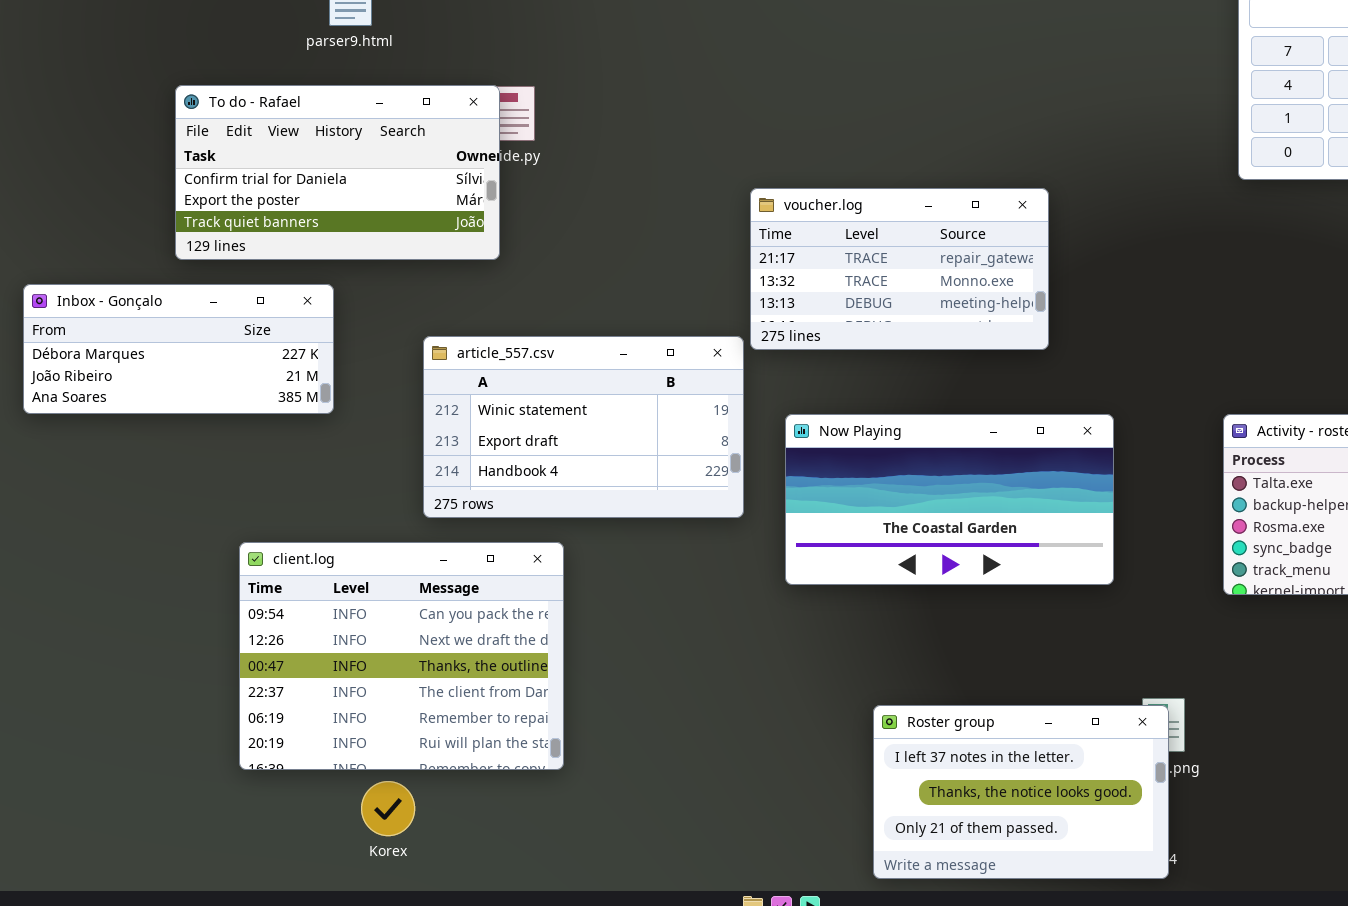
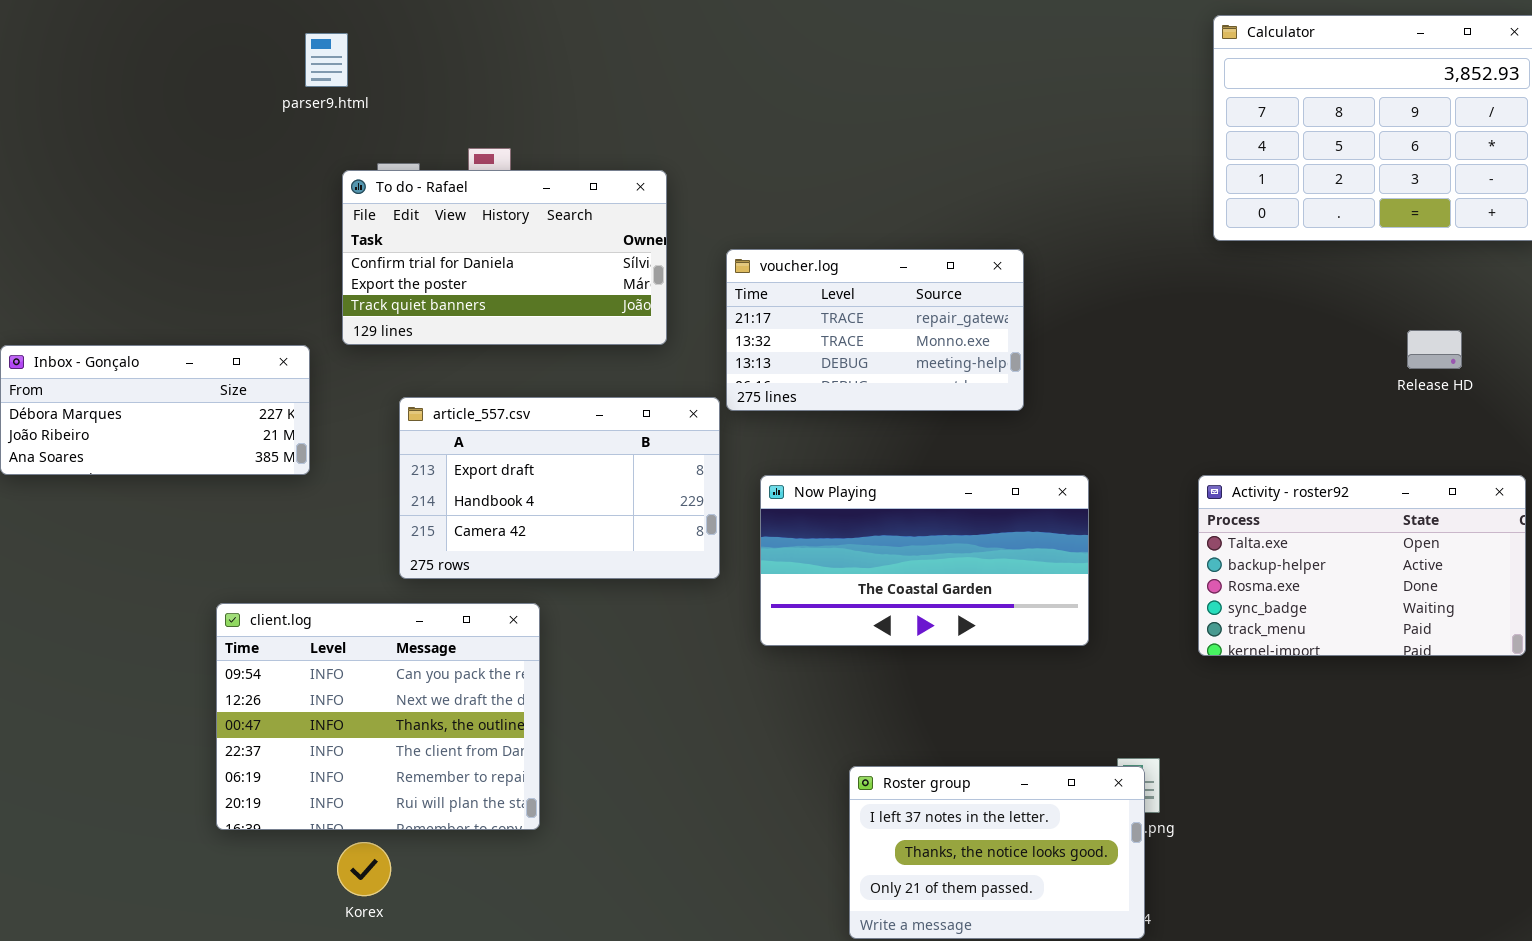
To do - Rafael: [175,85,500,260] -> [342,170,667,345], moved
article_557.csv: [423,336,744,518] -> [399,397,720,579], scrolled down 1 row

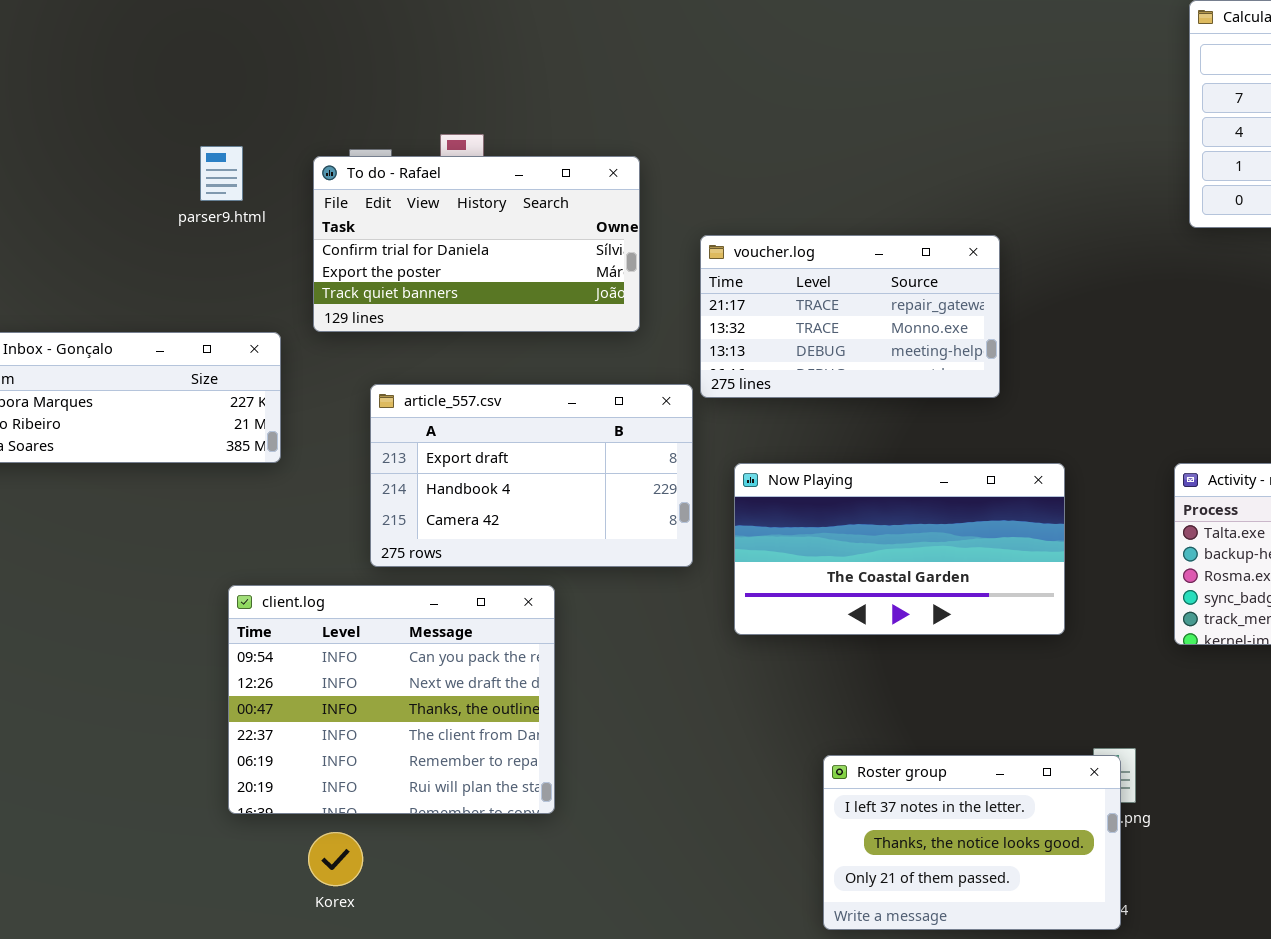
parser9.html: [305,33,348,87] -> [200,146,243,201], moved
client.log: [216,603,540,830] -> [228,585,555,814], moved

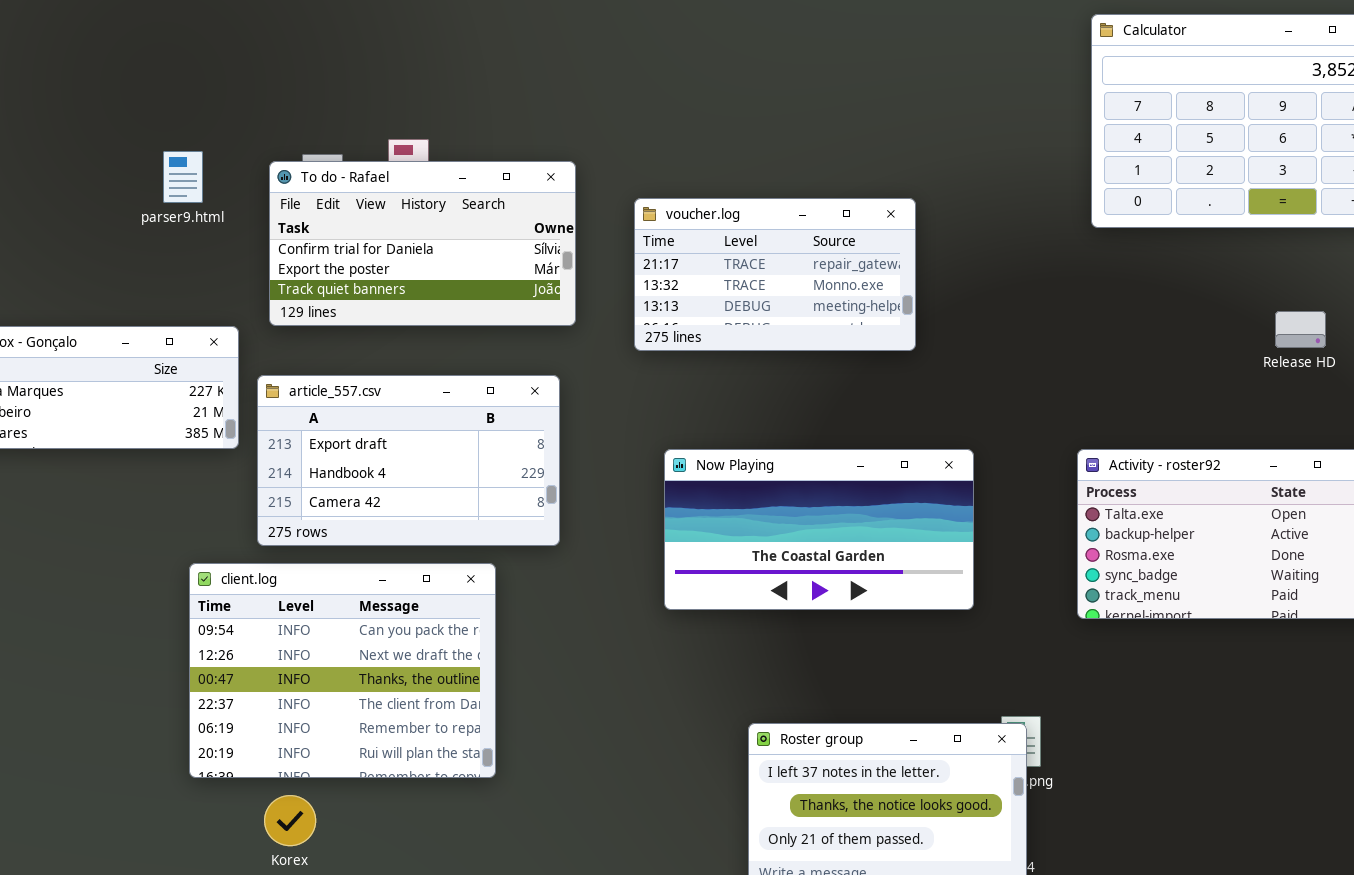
voucher.log: [700,235,1000,398] -> [634,198,916,351], moved
article_557.csv: [370,384,693,567] -> [257,375,560,546], moved

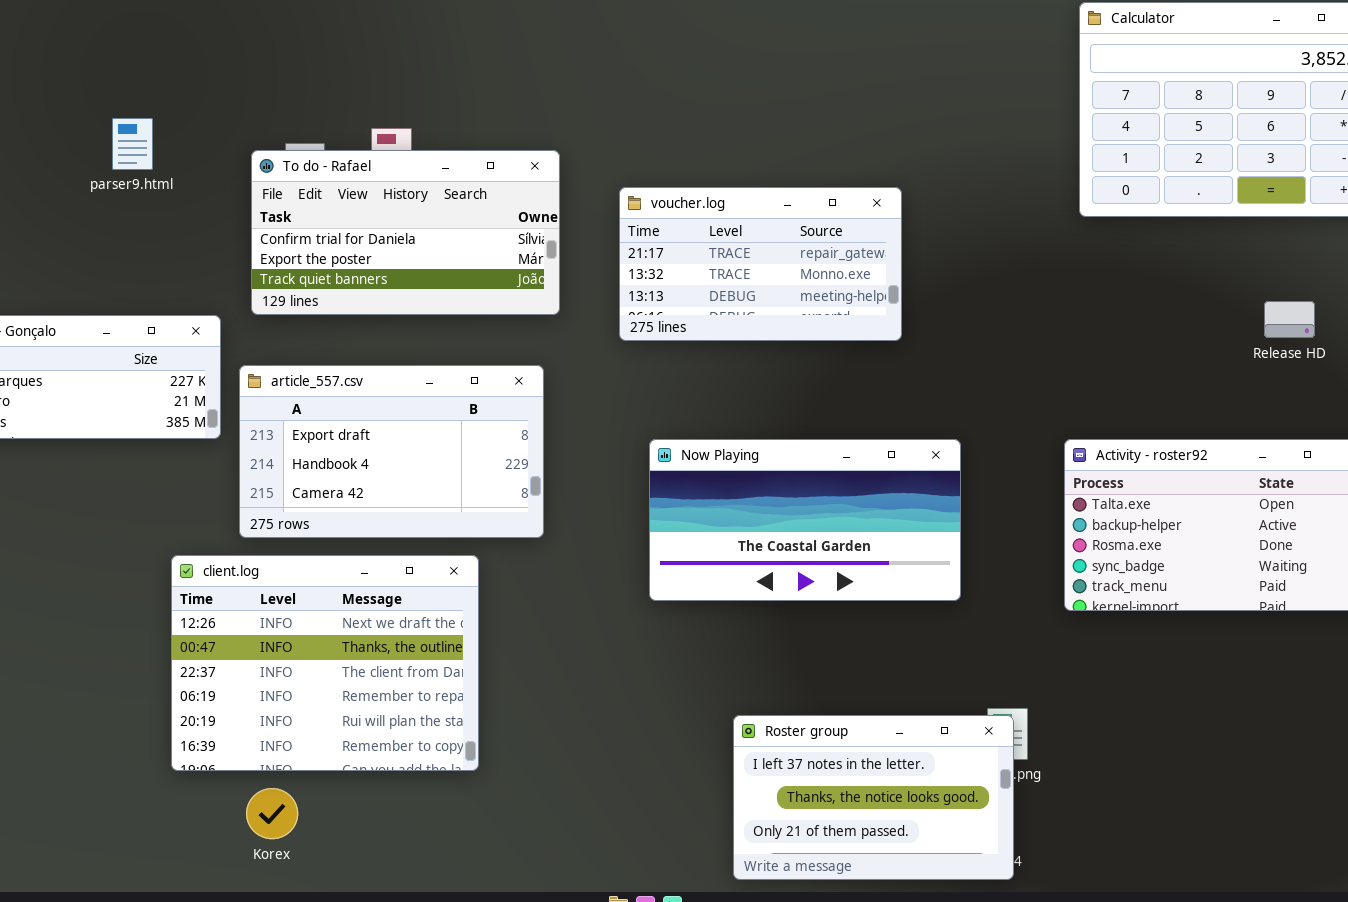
parser9.html: [163,151,203,203] -> [112,118,153,170], moved
client.log: [189,563,496,778] -> [171,555,479,771], scrolled down 1 row

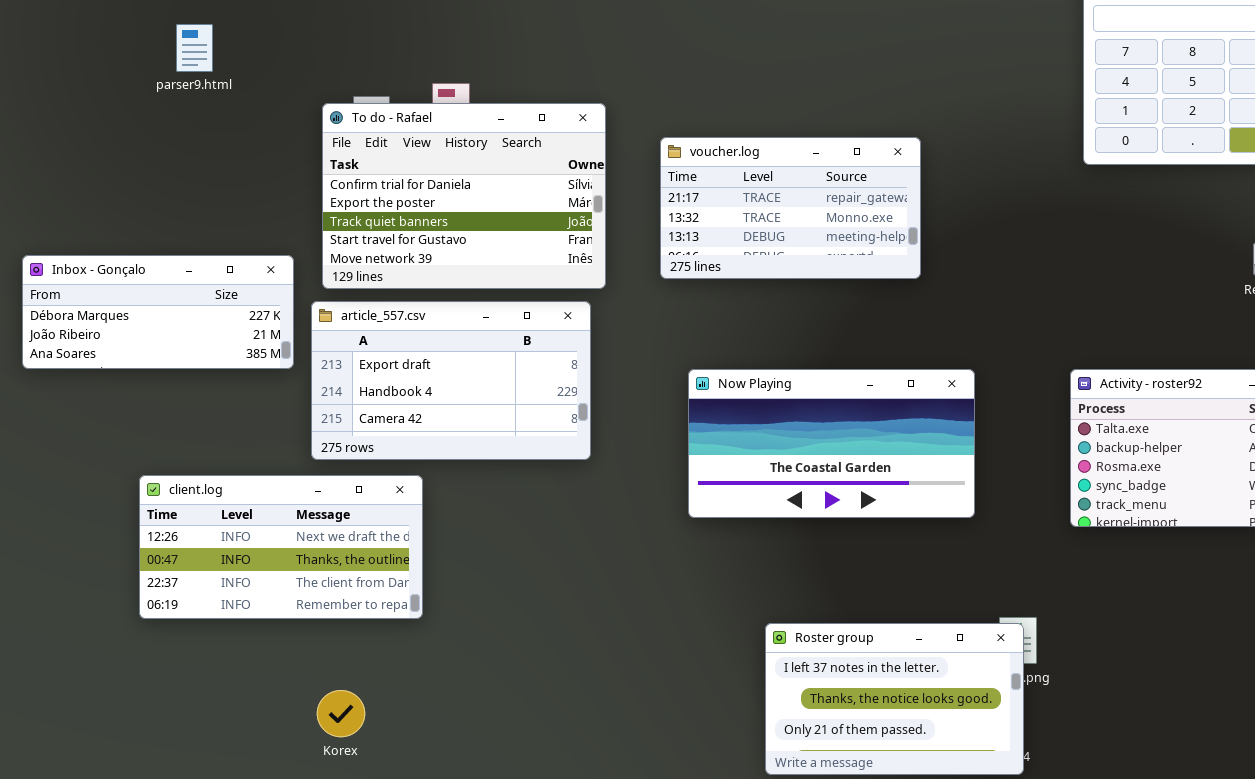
parser9.html: [112,118,153,170] -> [176,24,213,72], moved
To do - Rafael: [251,150,560,315] -> [322,103,606,289], resized
client.log: [171,555,479,771] -> [139,475,423,619], moved, resized

